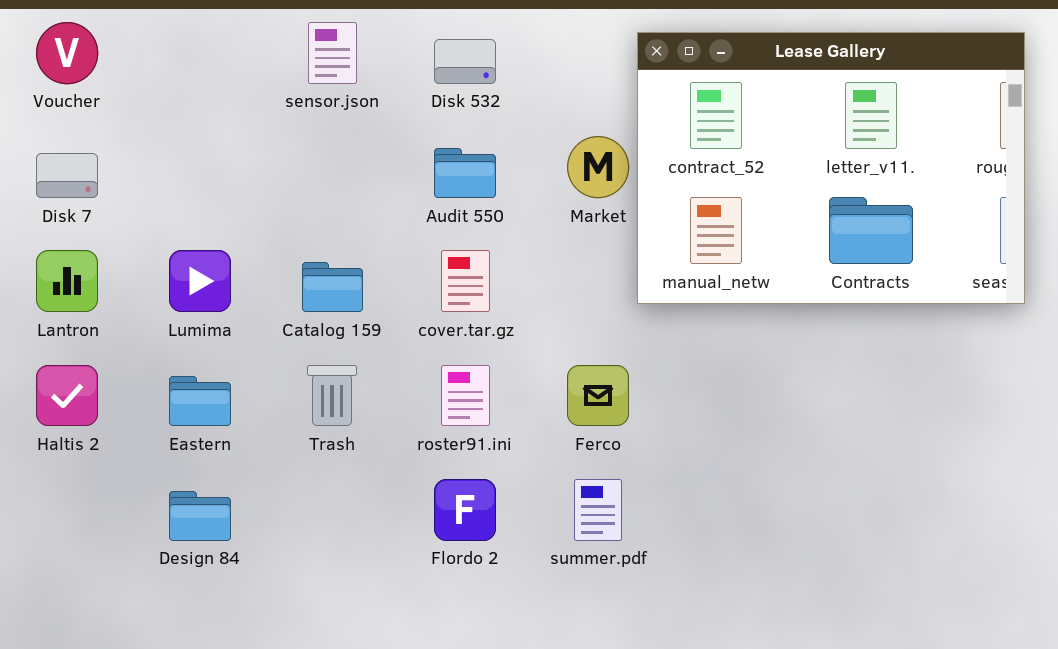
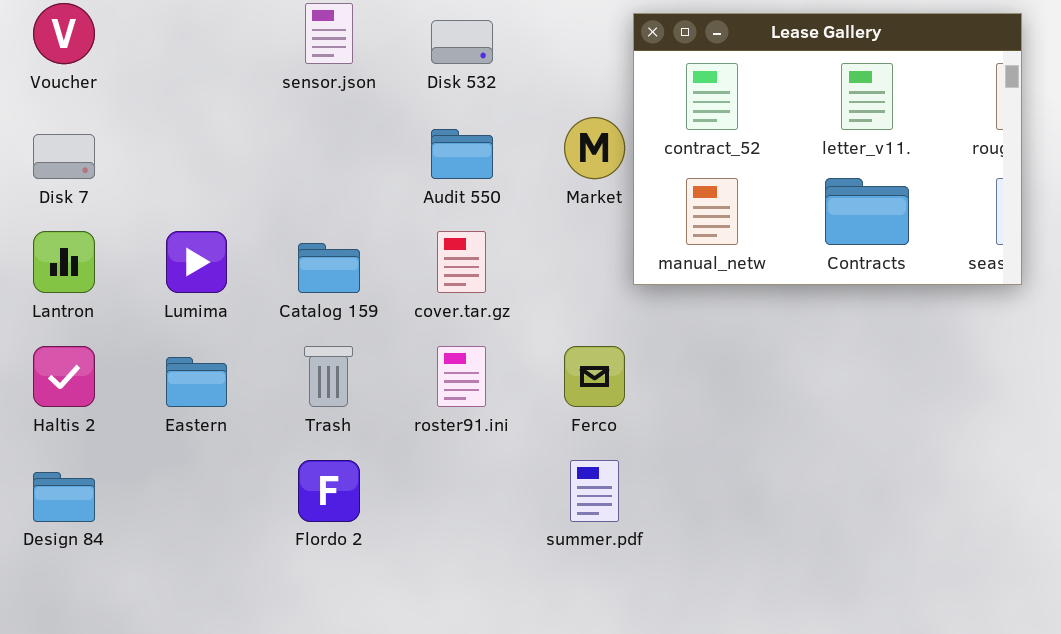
Flordo 2: [434,479,496,541] -> [298,460,360,522], moved
Design 84: [169,491,231,541] -> [33,472,95,522], moved

